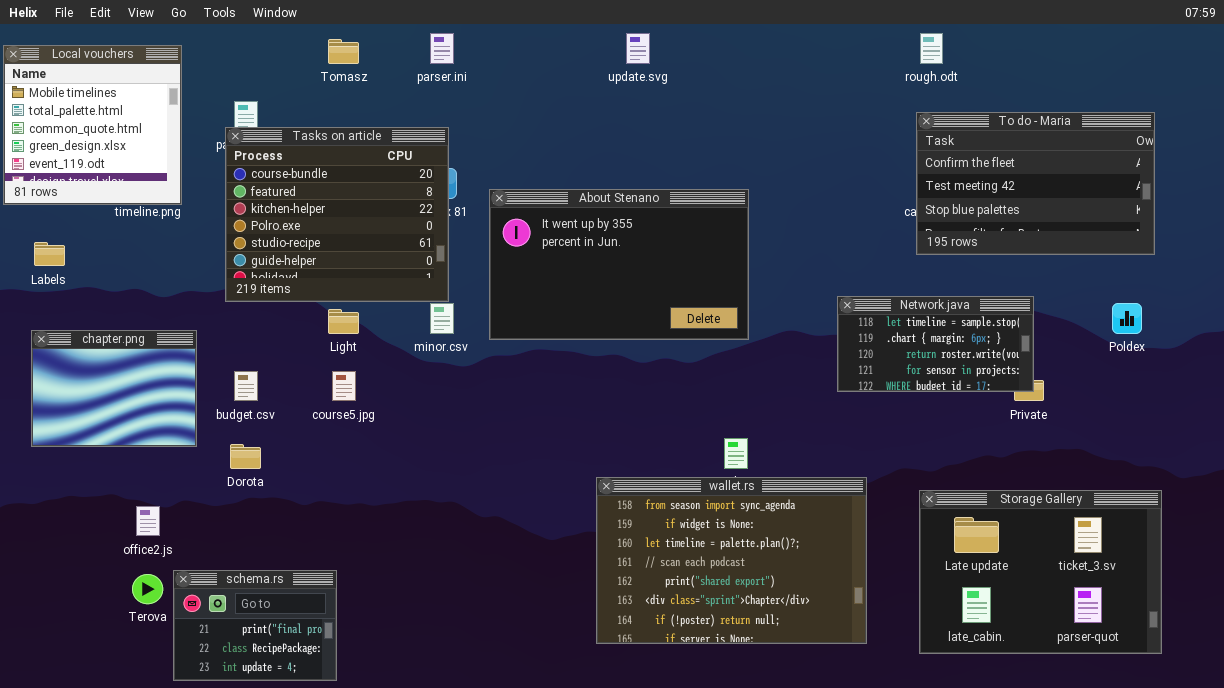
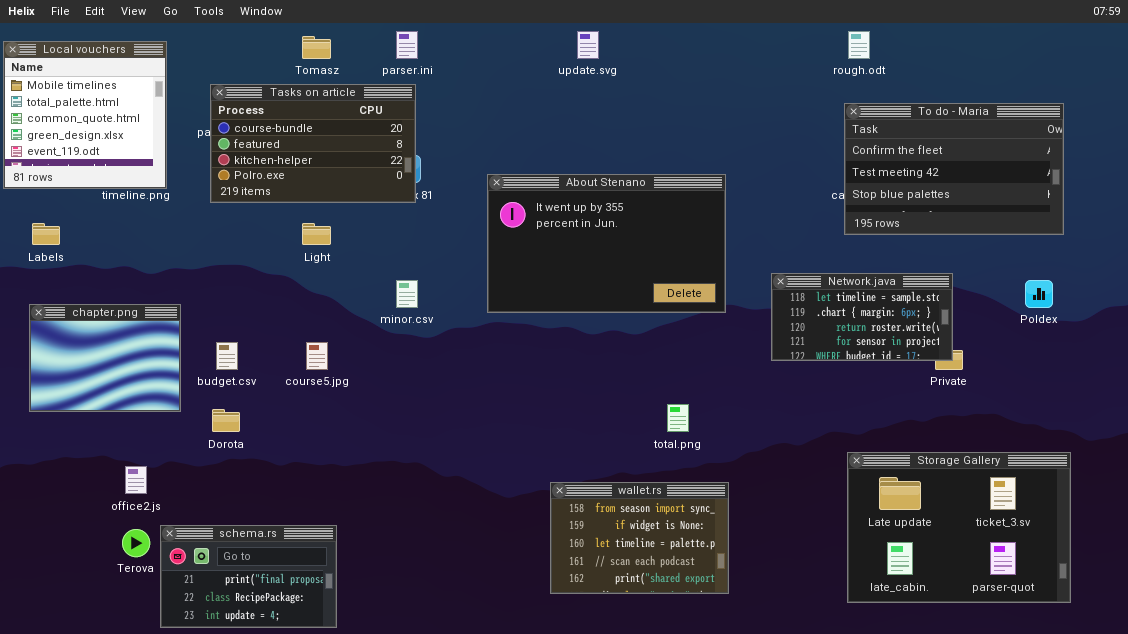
Tasks on article: [225,127,449,302] -> [210,84,416,203], moved, resized
About Stenano: [489,189,749,340] -> [487,174,726,313], moved
Light: [328,309,359,334] -> [302,223,331,245], moved
wallet.rs: [596,477,867,644] -> [550,482,729,594], resized
schema.rs: [173,570,337,681] -> [160,525,337,628], resized

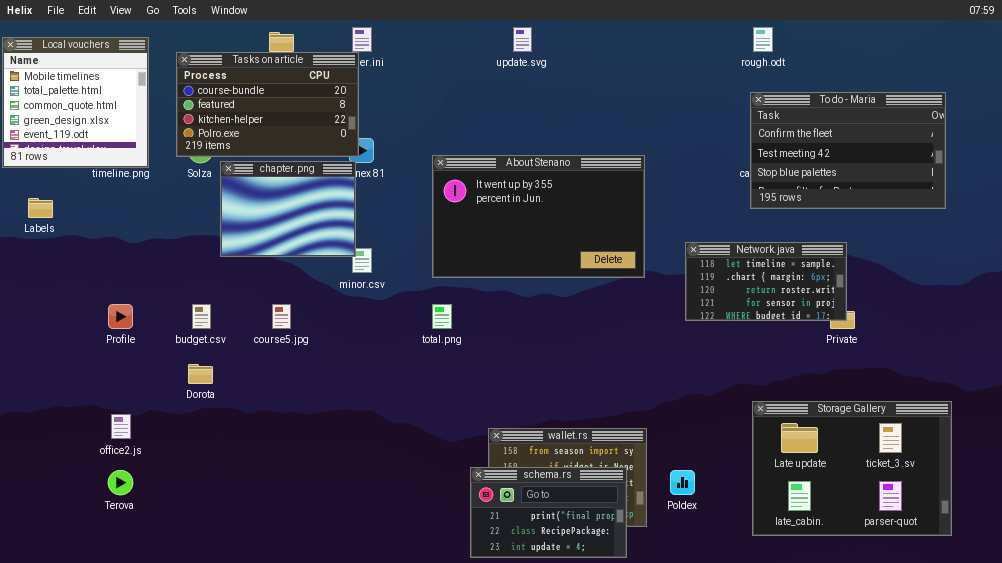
Tasks on article: [210,84,416,203] -> [176,52,359,157], moved
Poldex: [1025,280,1053,308] -> [670,470,695,495], moved
chapter.png: [29,304,181,412] -> [220,161,356,257], moved
total.png: [667,404,689,432] -> [432,304,452,329], moved
schema.rs: [160,525,337,628] -> [470,467,627,558], moved

